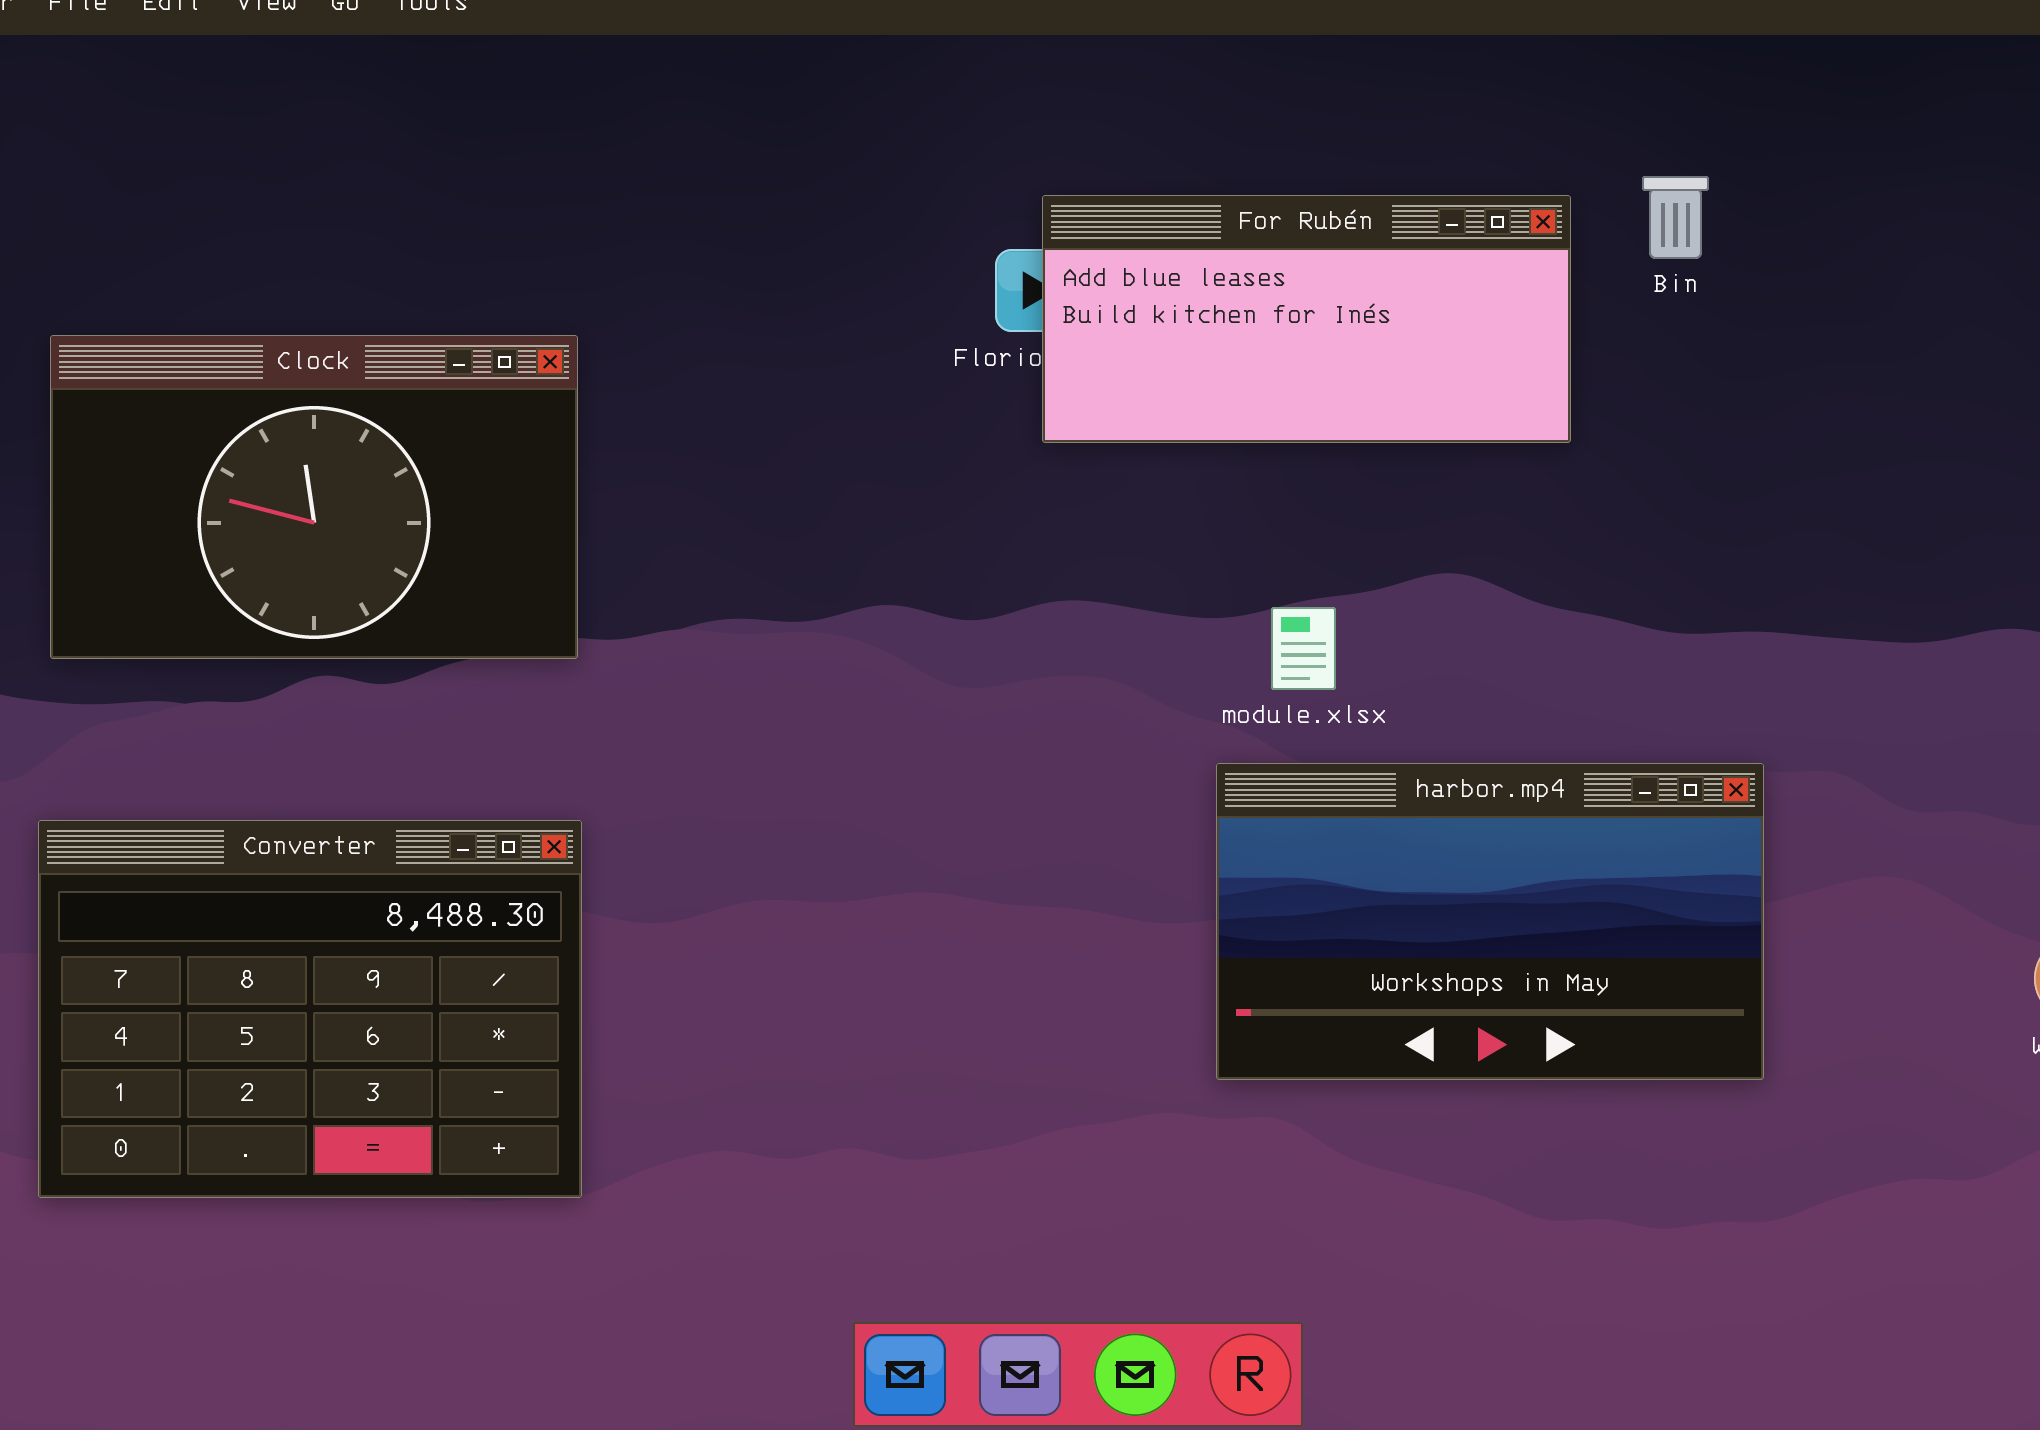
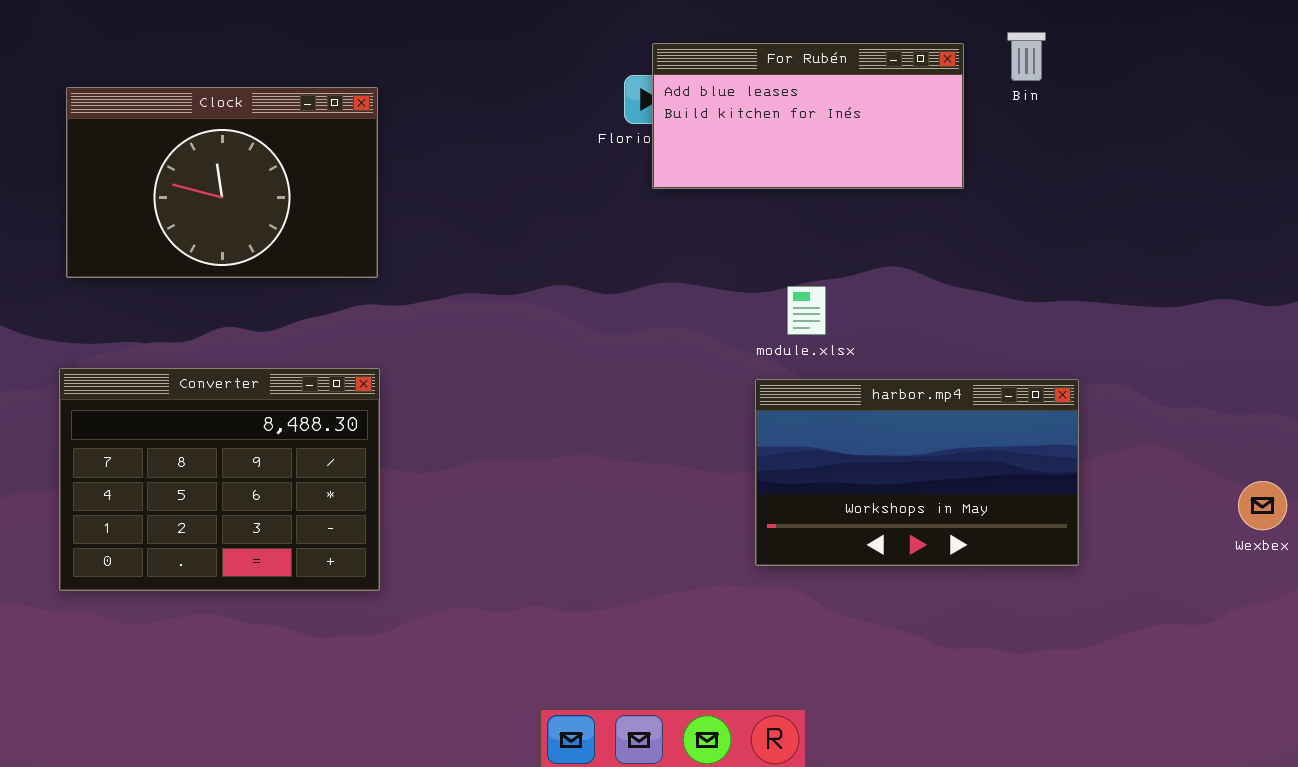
Clock: [50,335,578,659] -> [66,87,378,278], moved
Converter: [38,820,582,1198] -> [59,368,380,591], moved

